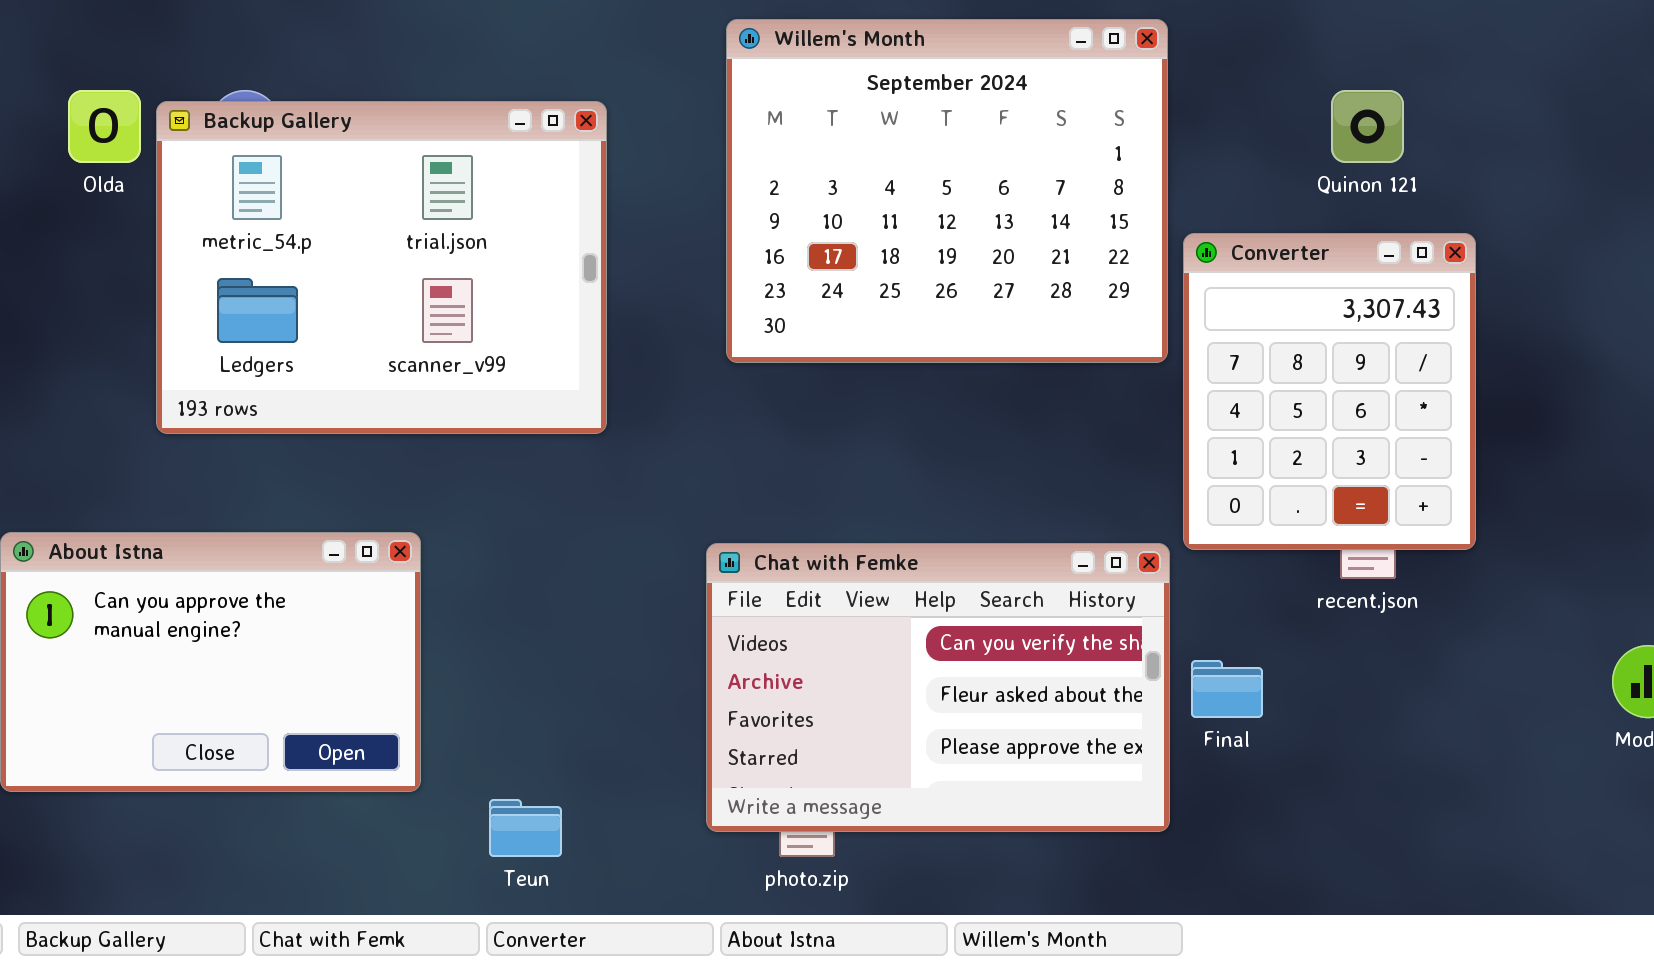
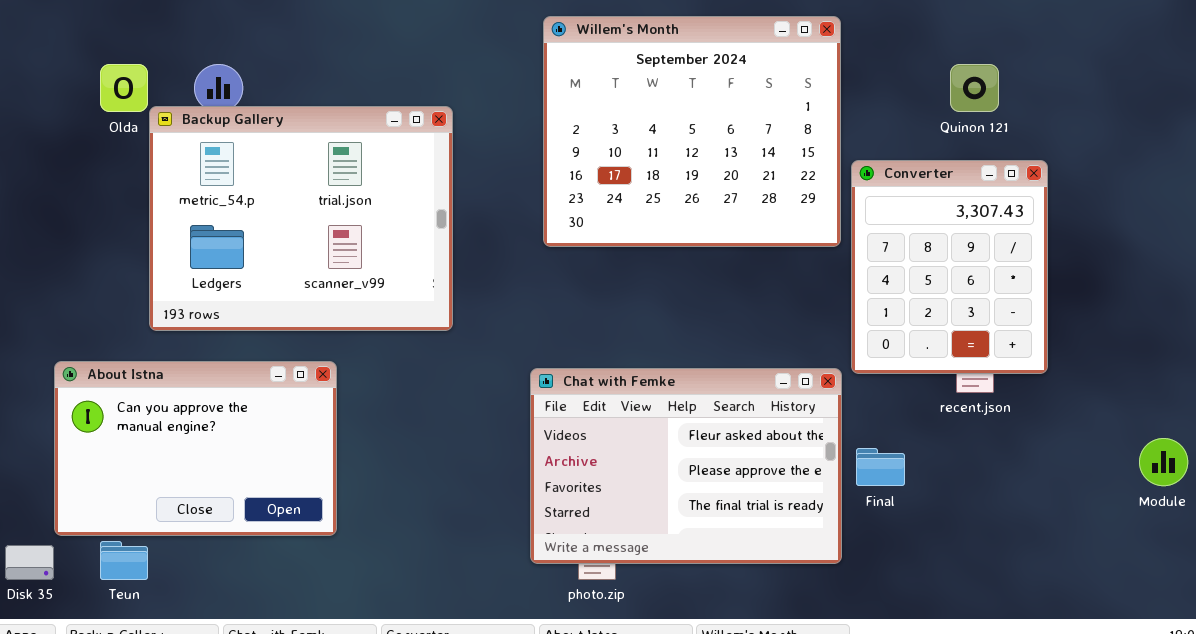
Backup Gallery: [156,101,607,434] -> [149,106,453,331], moved
Chat with Femke: [706,543,1170,832] -> [530,368,842,564], scrolled down 1 row
Teun: [489,799,562,857] -> [100,541,148,580], moved

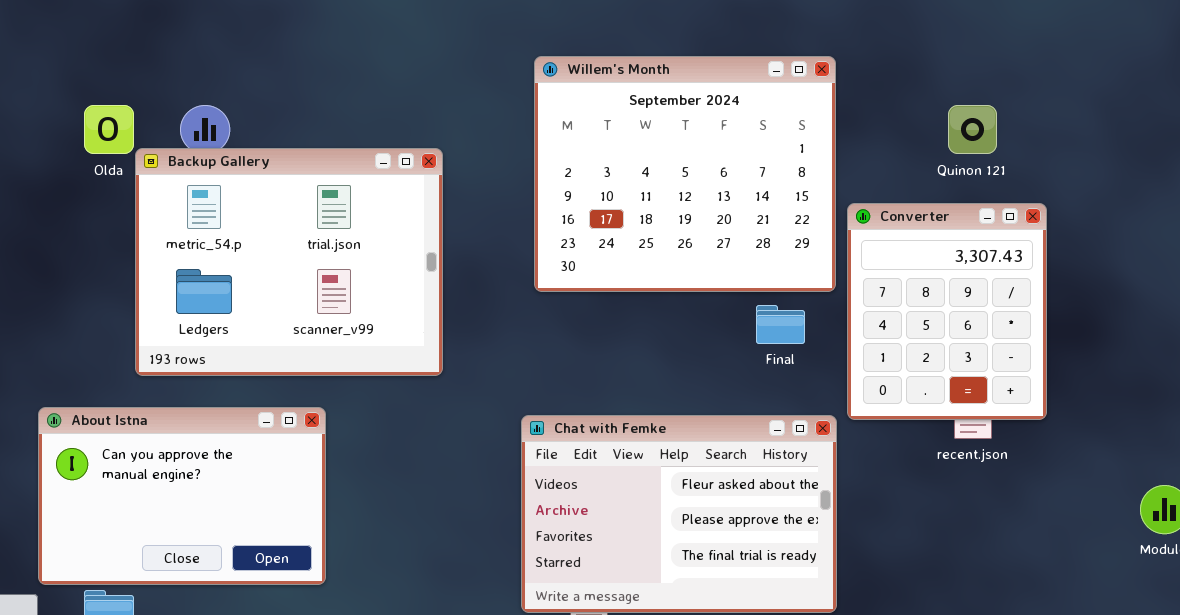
Final: [856,448,905,486] -> [756,305,805,344], moved

